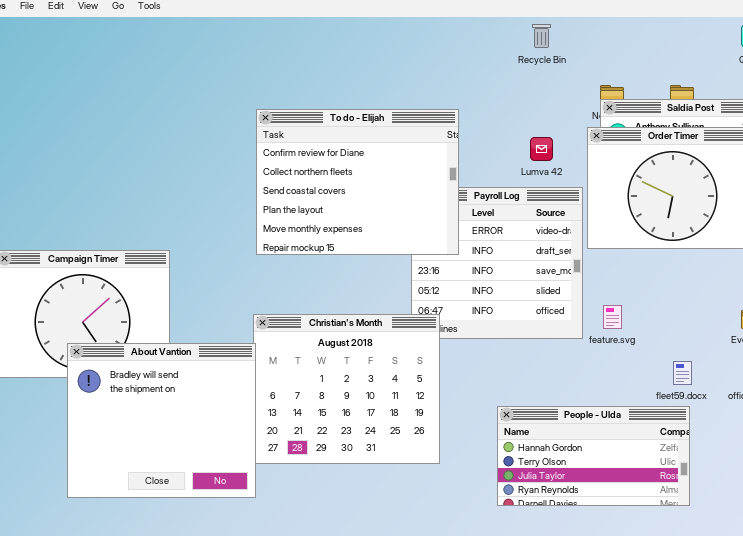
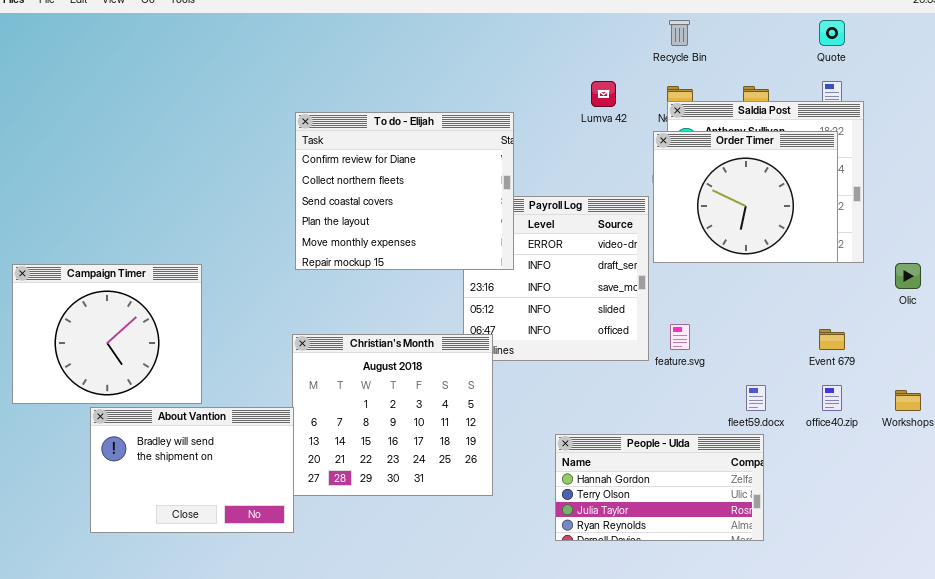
Recycle Bin: [532,24,551,48] -> [669,20,690,46], moved
Lumva 42: [530,137,553,161] -> [591,81,616,107], moved
About Vantion: [67,343,256,498] -> [90,407,294,533], resized

